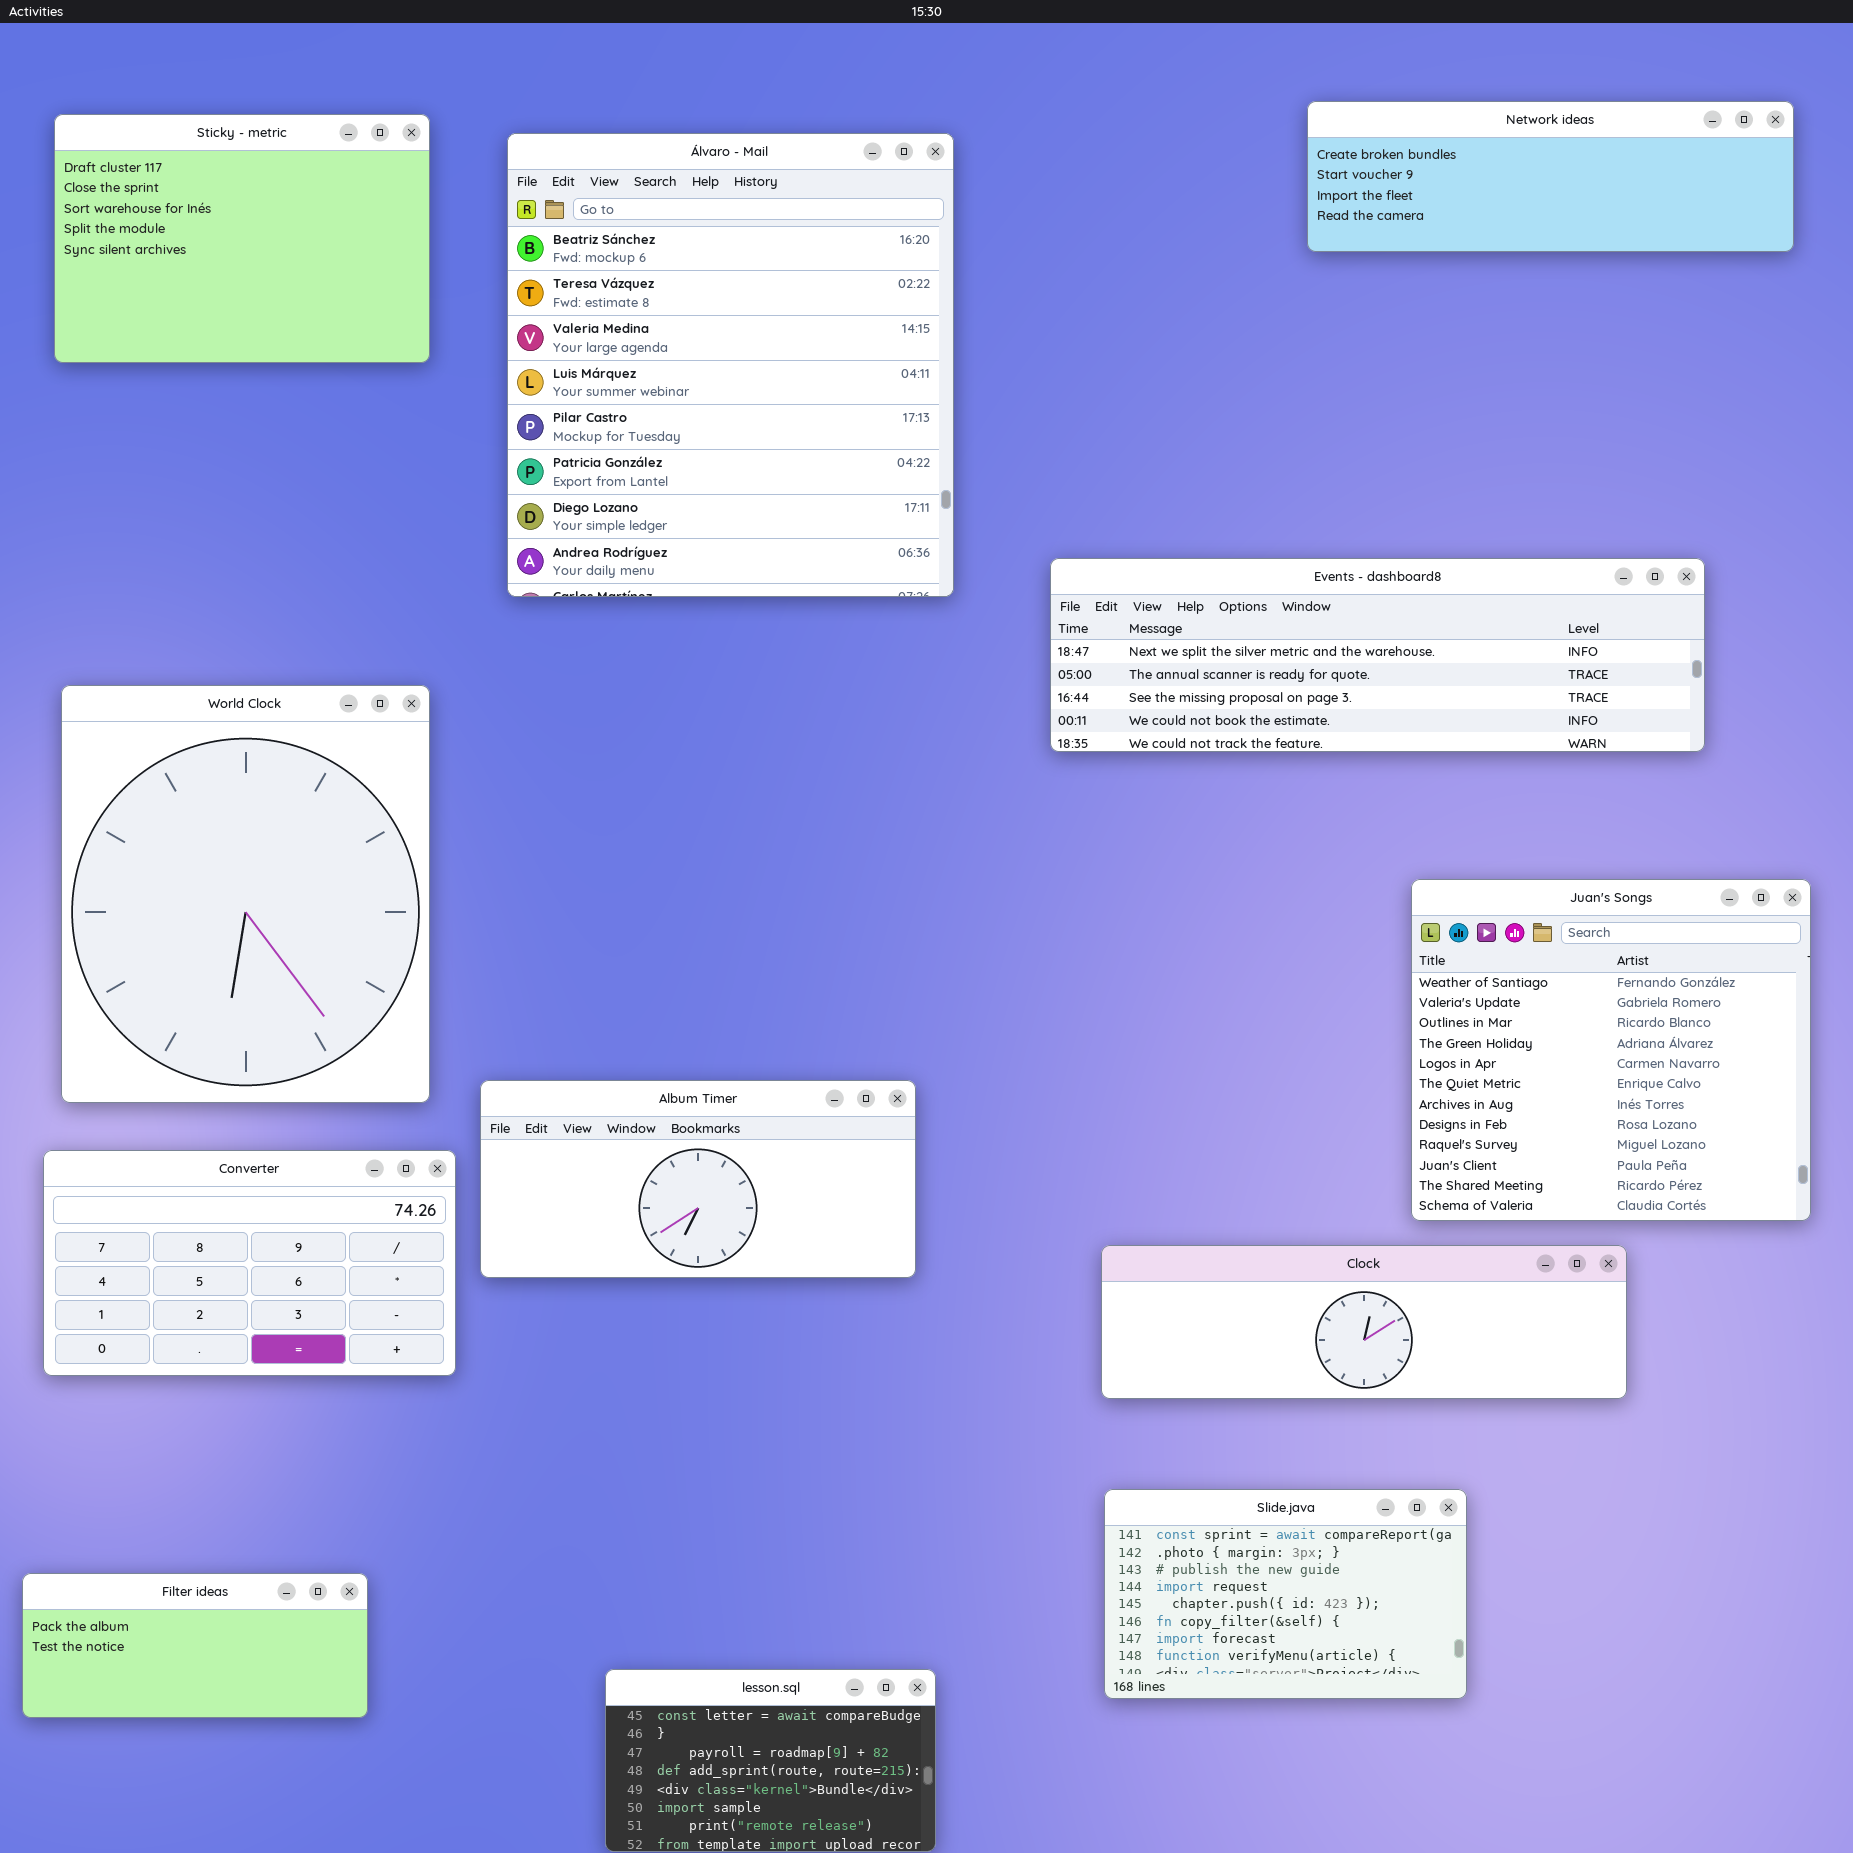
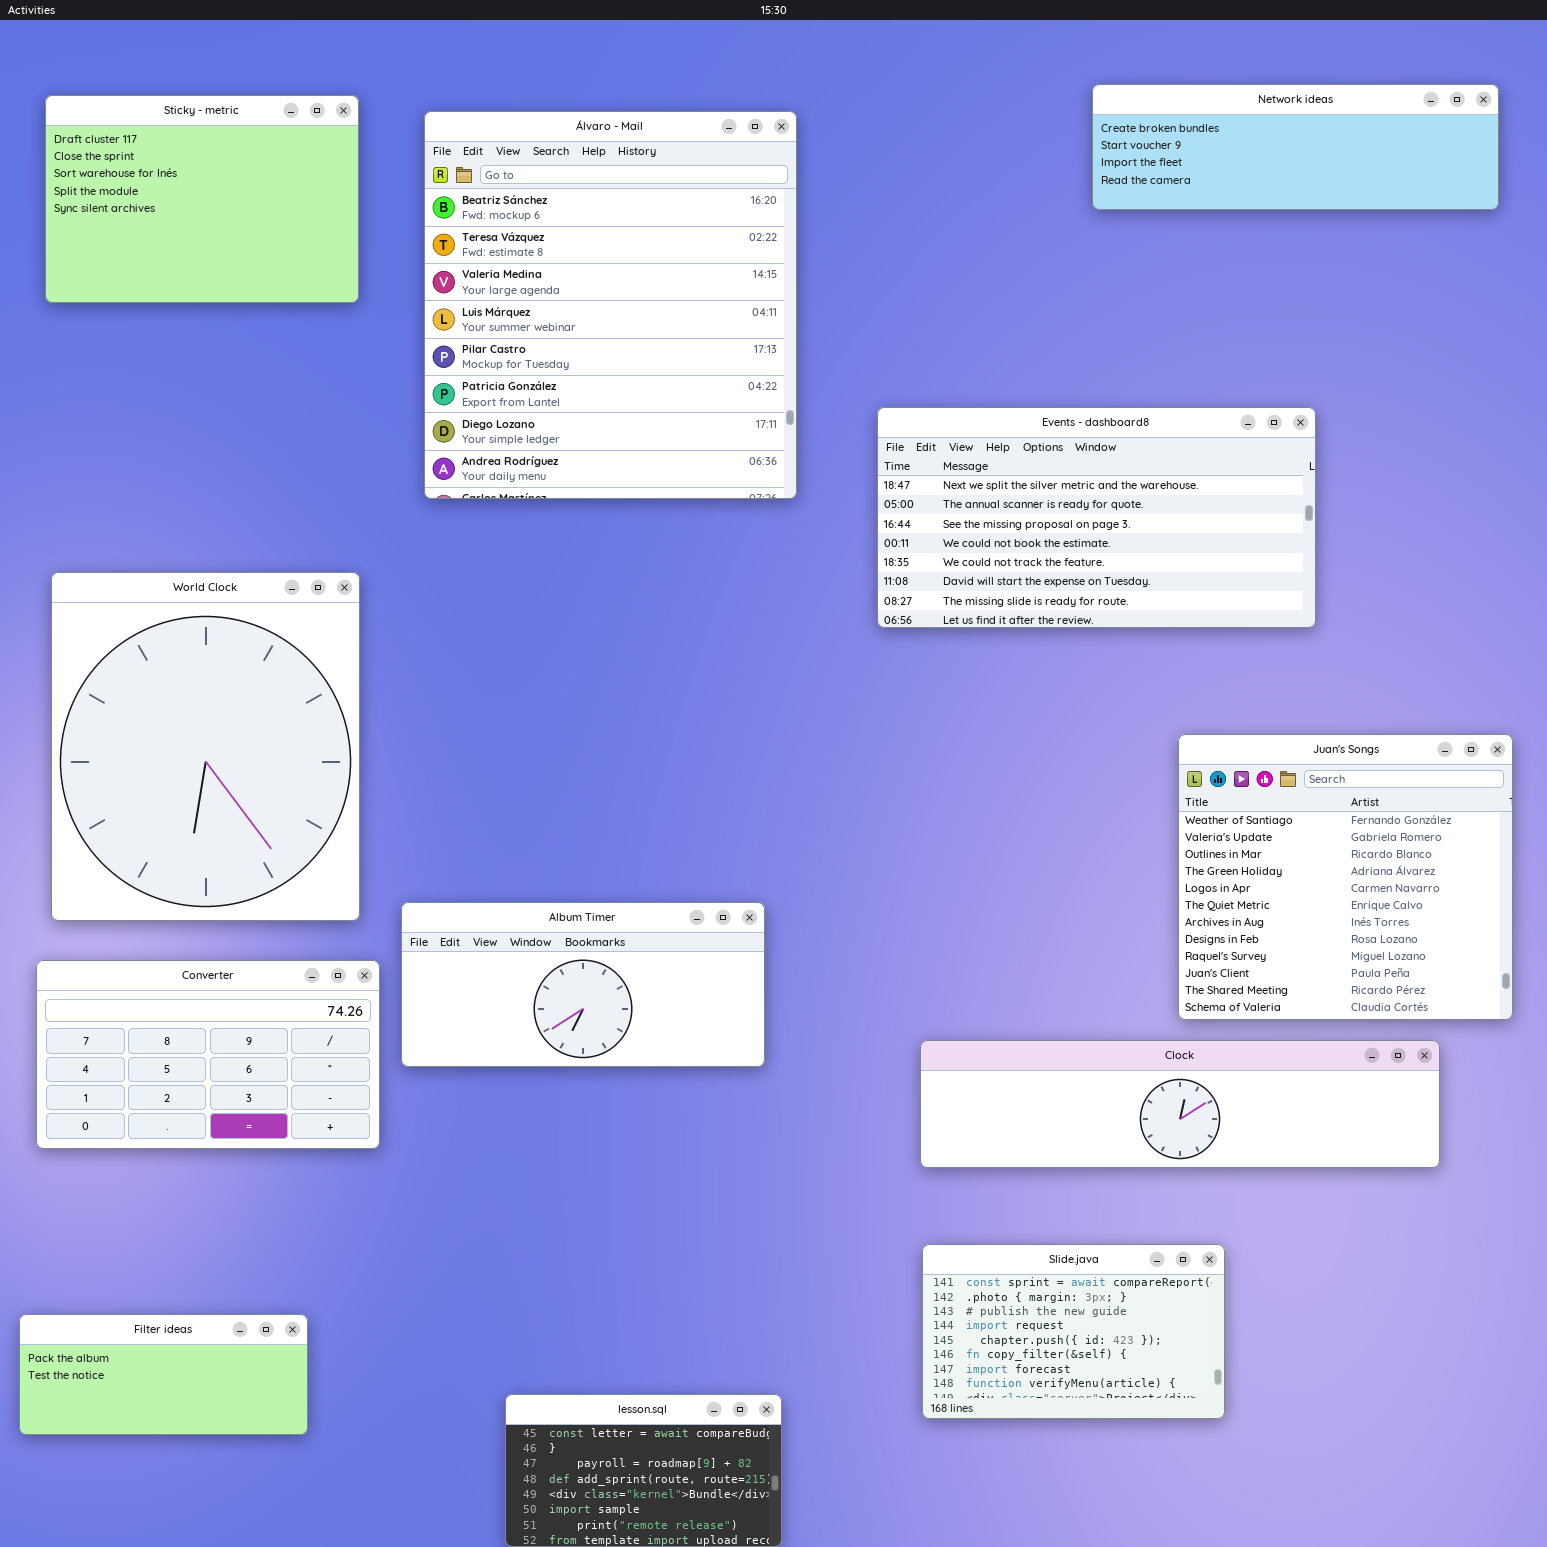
Events - dashboard8: [1050,558,1705,752] -> [877,407,1316,628], resized
Clock: [1101,1245,1627,1399] -> [920,1040,1440,1168], resized

